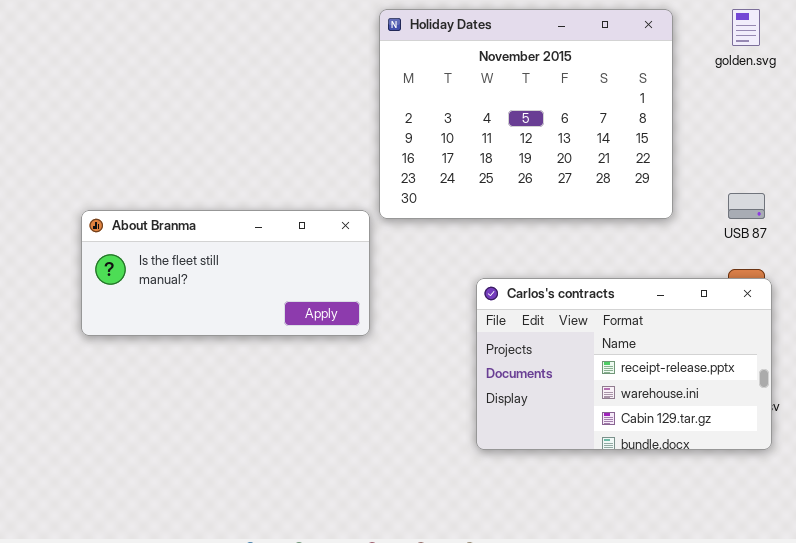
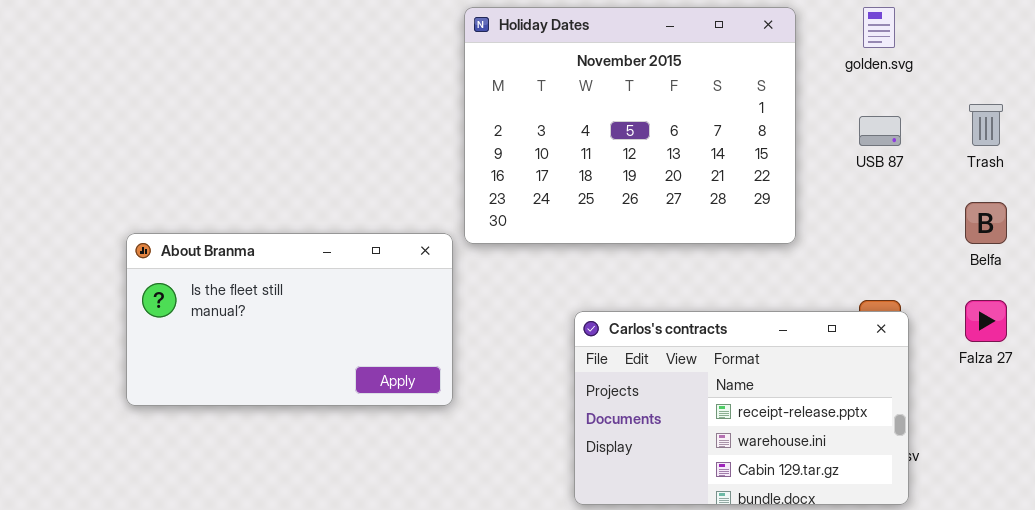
USB 87: [728,193,765,219] -> [859,116,901,146], moved
About Branma: [81,210,370,336] -> [126,233,453,406], resized

